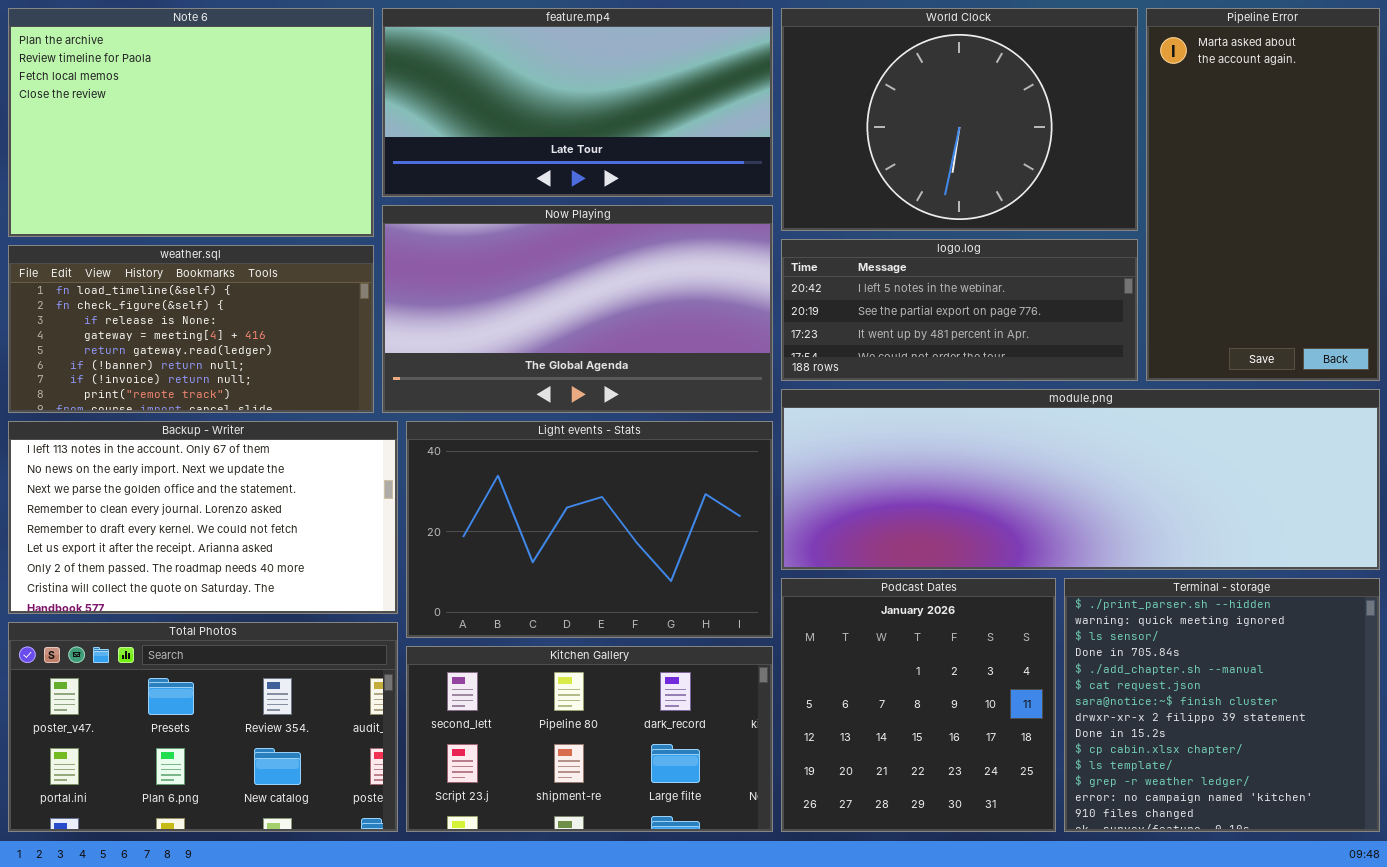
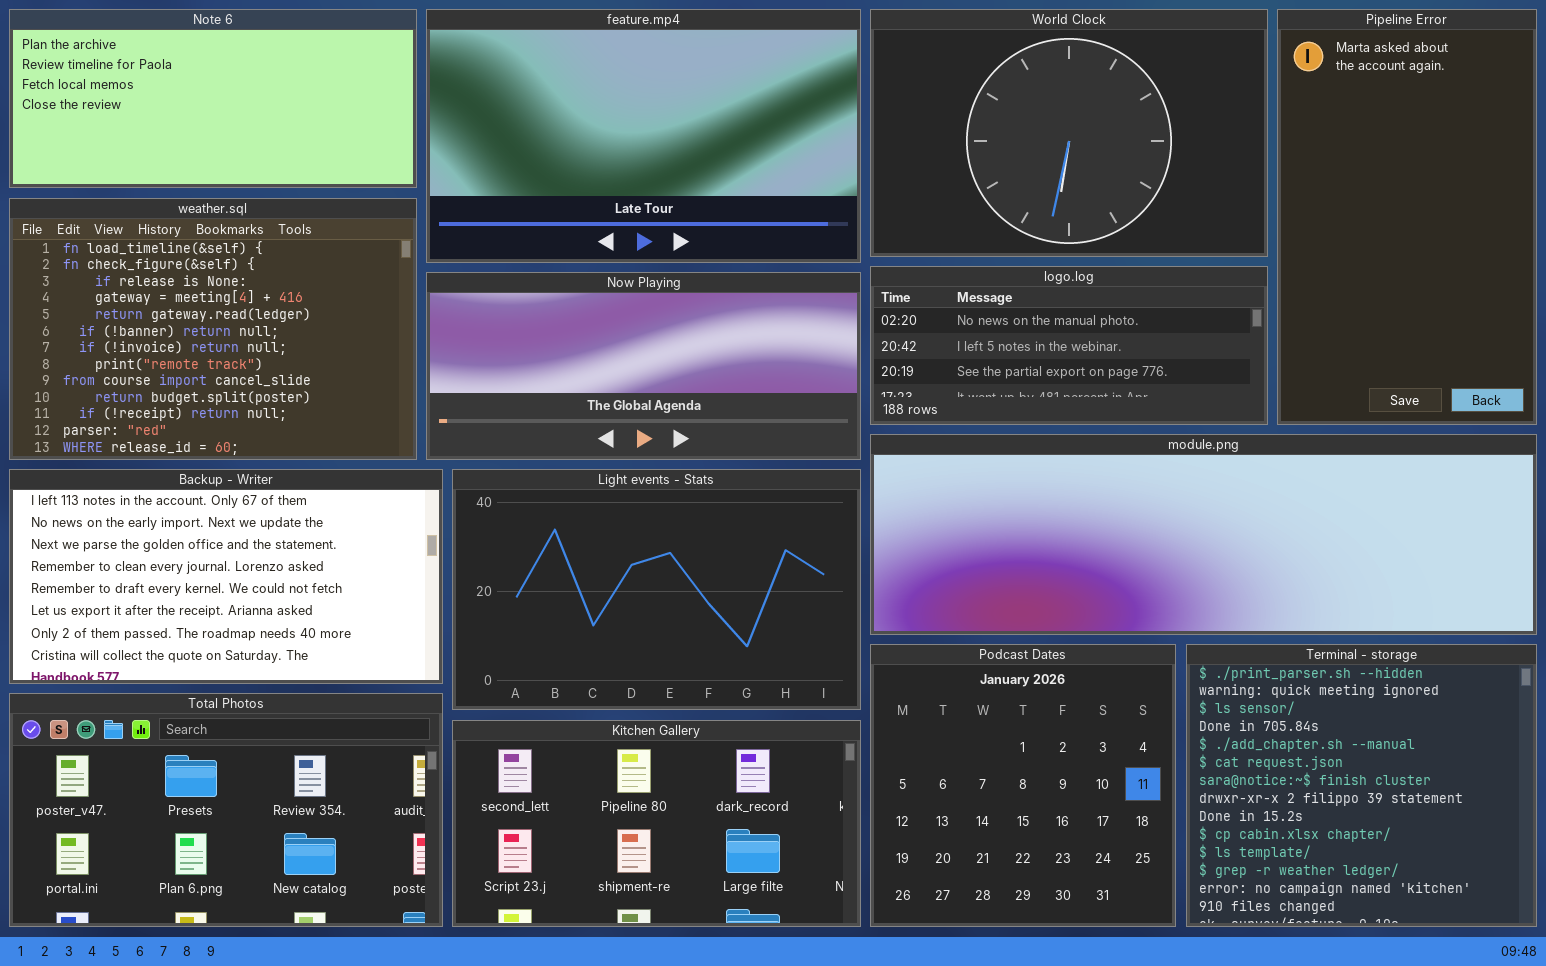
Note 6: [8,8,374,237] -> [9,9,417,188], resized
feature.mp4: [382,8,773,197] -> [426,9,861,263], resized
Now Playing: [382,205,773,413] -> [426,272,861,460], resized
logo.log: [781,239,1138,381] -> [870,266,1268,425], scrolled up 1 row
weather.sql: [8,245,374,413] -> [9,198,417,460], resized

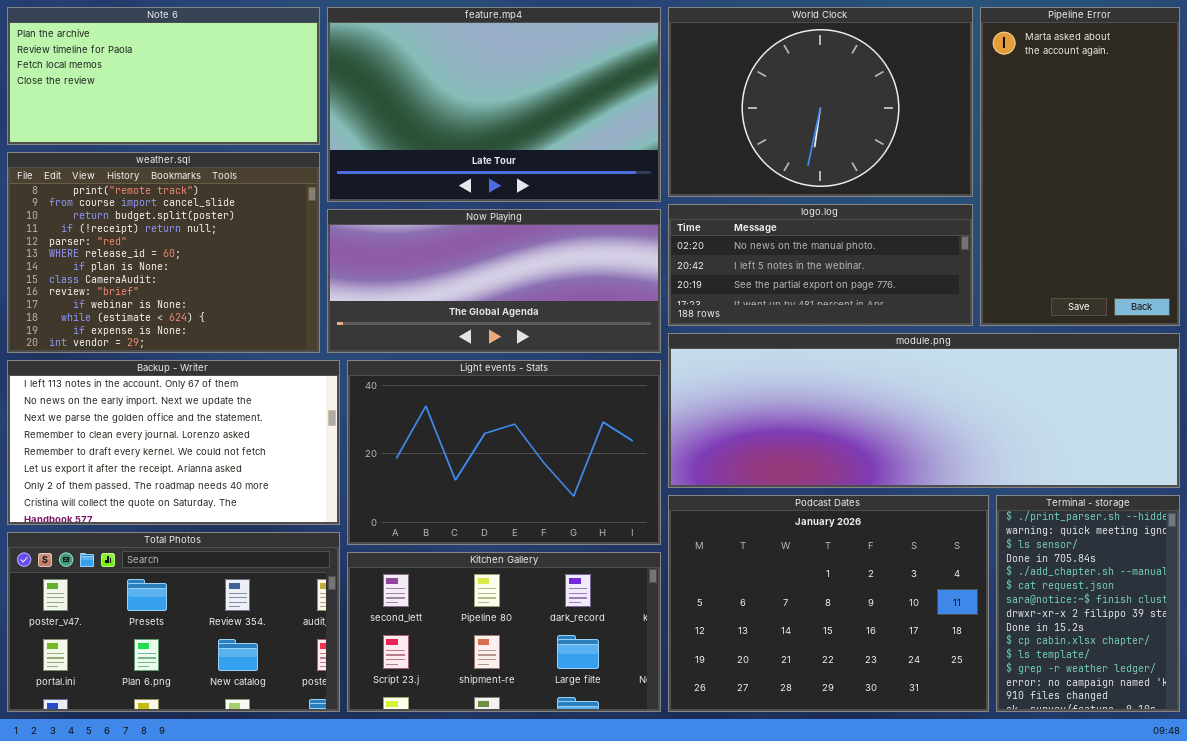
weather.sql: [9,198,417,460] -> [7,152,320,353], scrolled down 7 rows
Podcast Dates: [870,644,1176,927] -> [668,495,989,712], resized
Terminal - storage: [1186,644,1537,927] -> [996,495,1180,712], resized

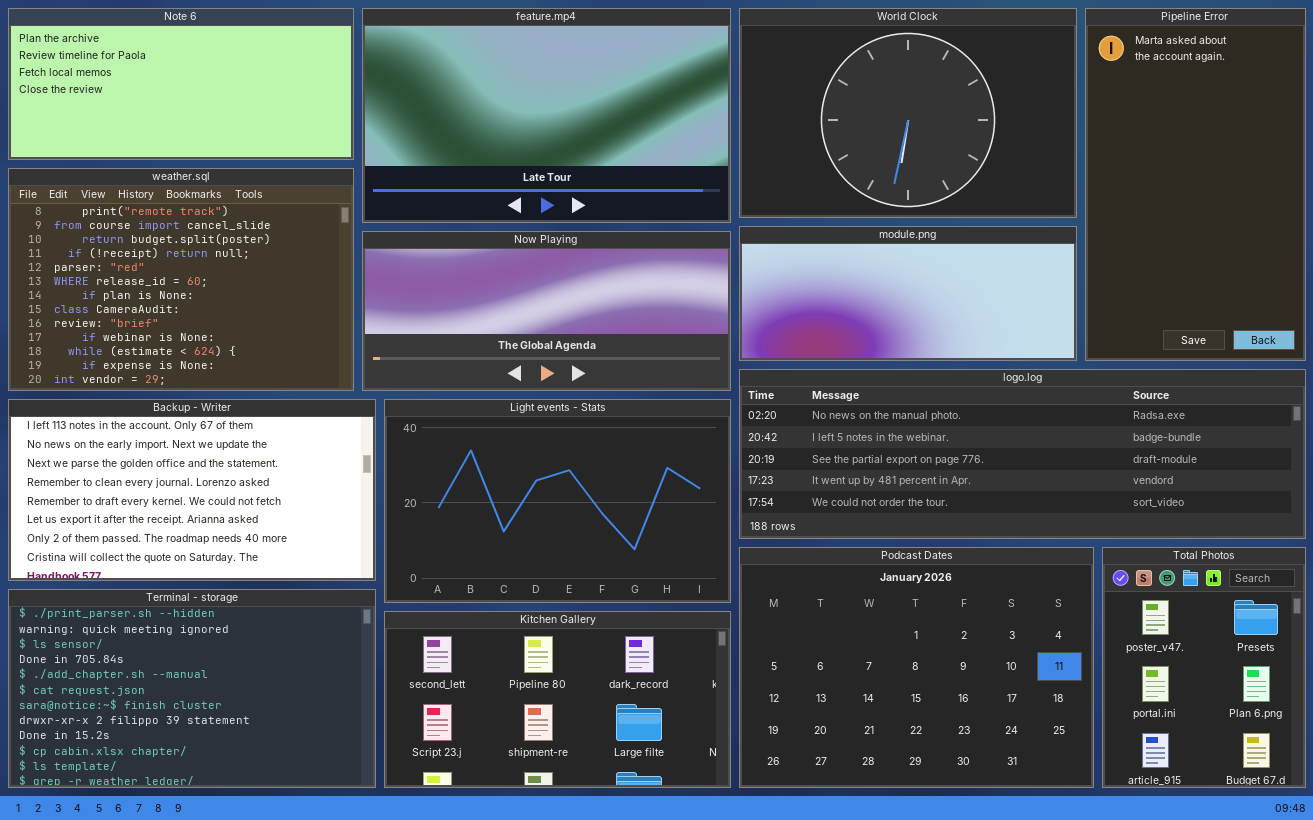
logo.log: [668,204,973,326] -> [739,369,1306,539], moved, resized
module.png: [668,333,1180,488] -> [739,226,1077,361], moved, resized
Terminal - storage: [996,495,1180,712] -> [8,589,376,788], moved, resized
Total Photos: [7,532,340,712] -> [1102,547,1306,788], moved, resized

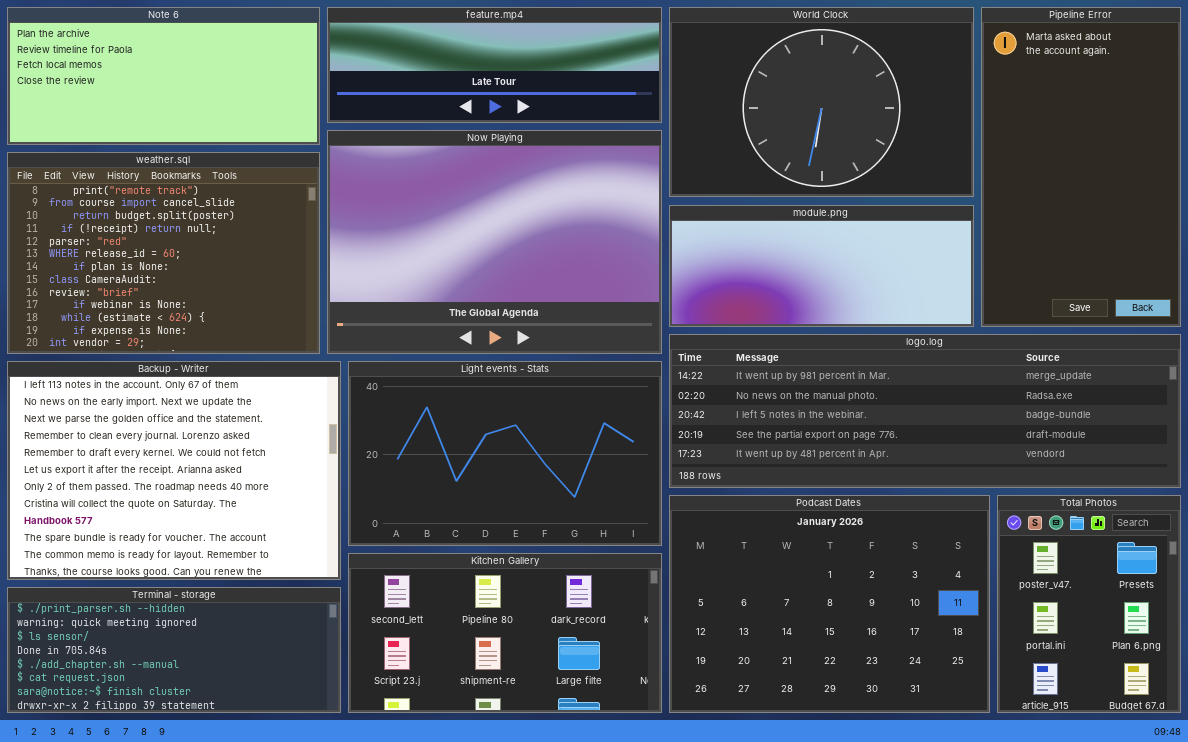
feature.mp4: [362,8,731,223] -> [327,7,662,123], resized
Now Playing: [362,231,731,391] -> [327,130,662,354], resized
logo.log: [739,369,1306,539] -> [669,334,1181,488], scrolled up 1 row
Backup - Writer: [8,399,376,581] -> [7,361,341,580], resized
Terminal - storage: [8,589,376,788] -> [7,587,341,713], resized

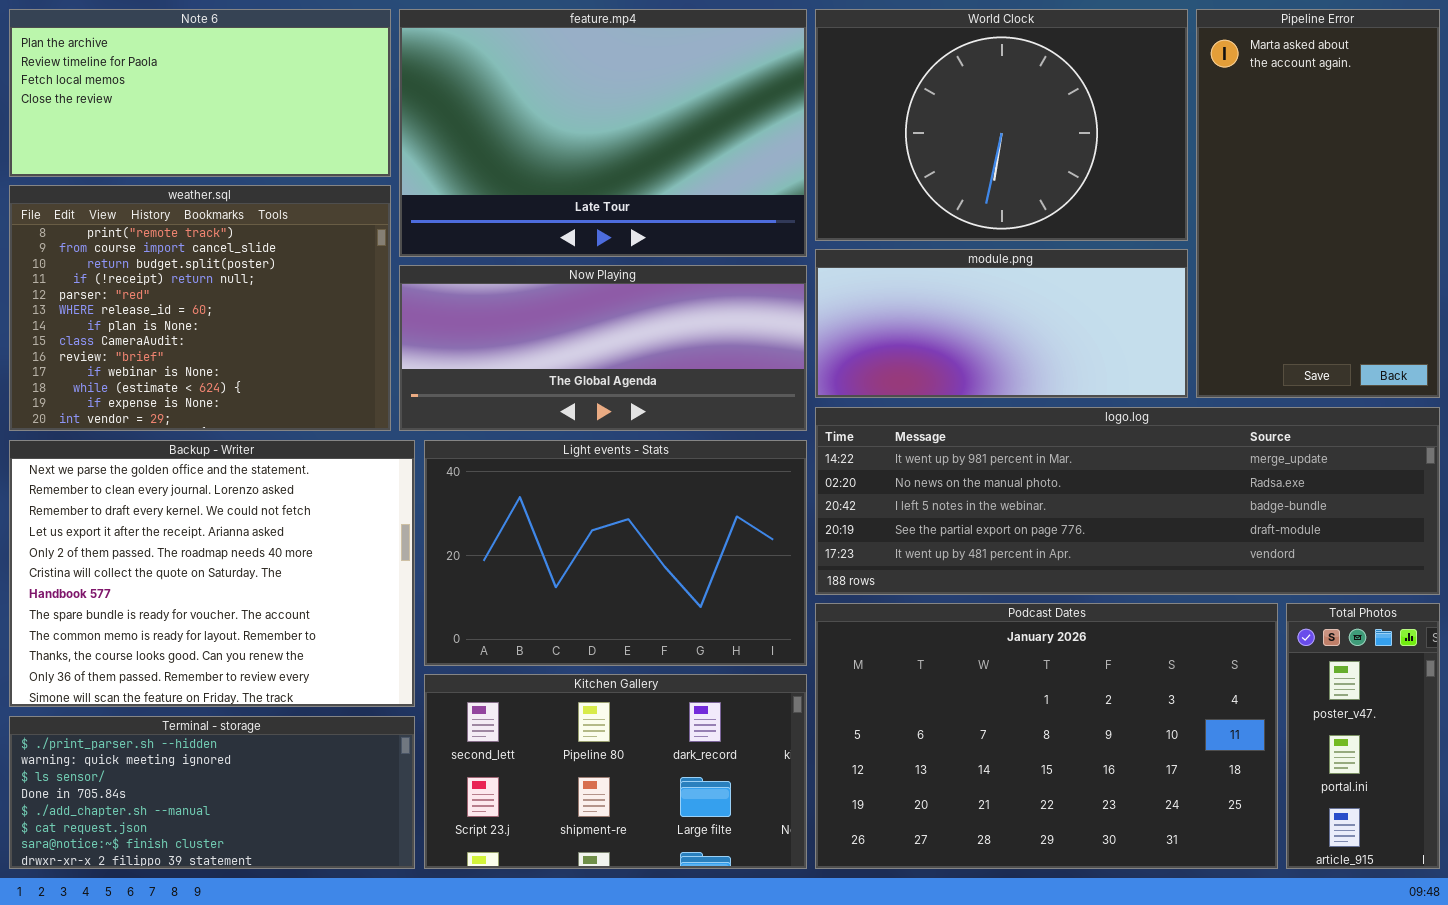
feature.mp4: [327,7,662,123] -> [399,9,807,257], resized
Now Playing: [327,130,662,354] -> [399,265,807,431], resized
Backup - Writer: [7,361,341,580] -> [9,440,415,707], scrolled down 2 rows
Podcast Dates: [669,495,990,713] -> [815,603,1278,869], resized
Total Photos: [997,495,1181,713] -> [1286,603,1440,869], resized

